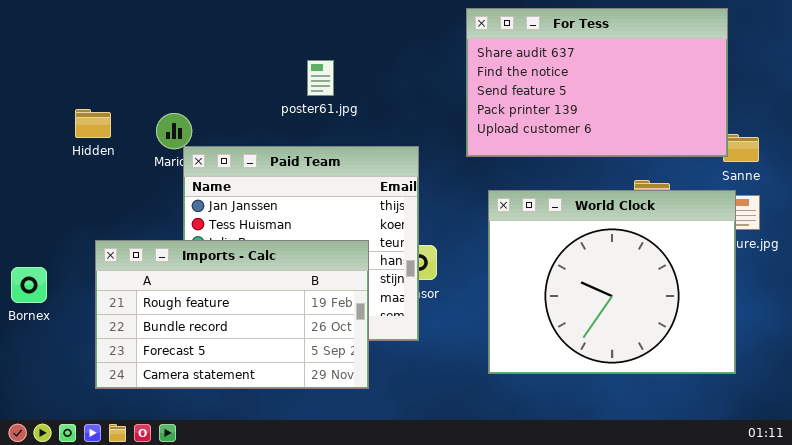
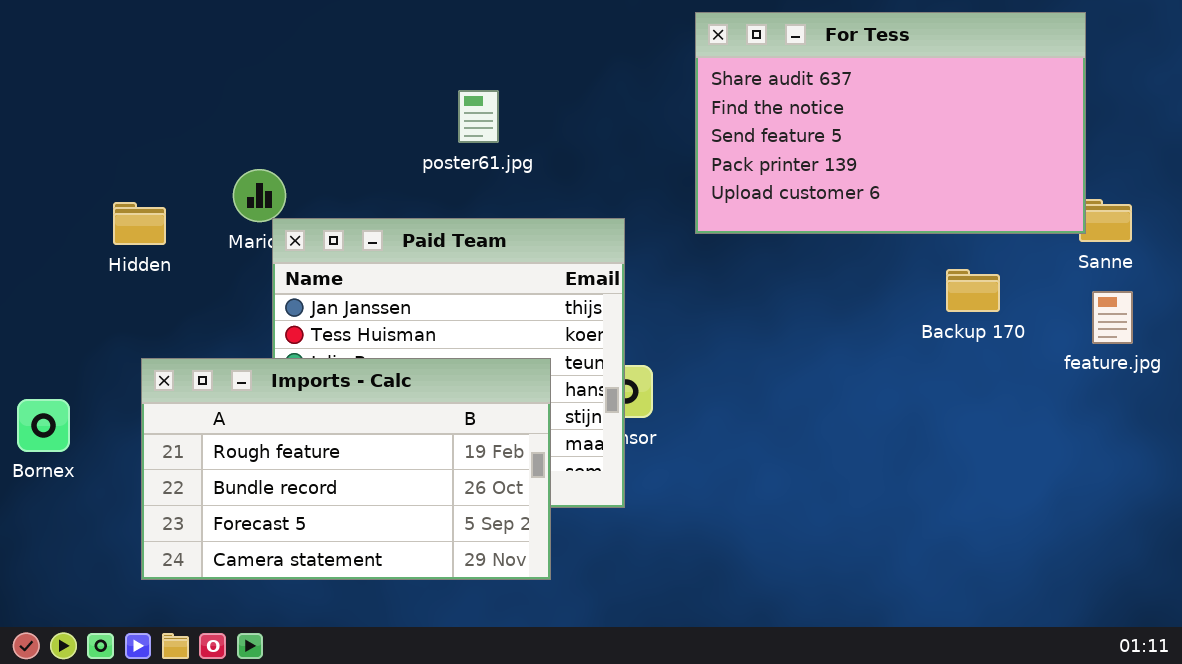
Hidden: [75,109,111,138] -> [113,202,166,245], moved
World Clock: [488,190,736,374] -> none, closed

